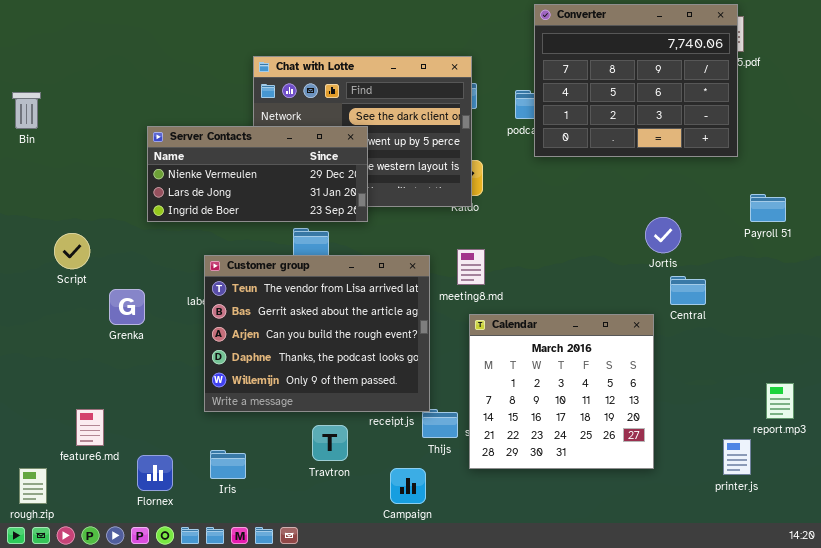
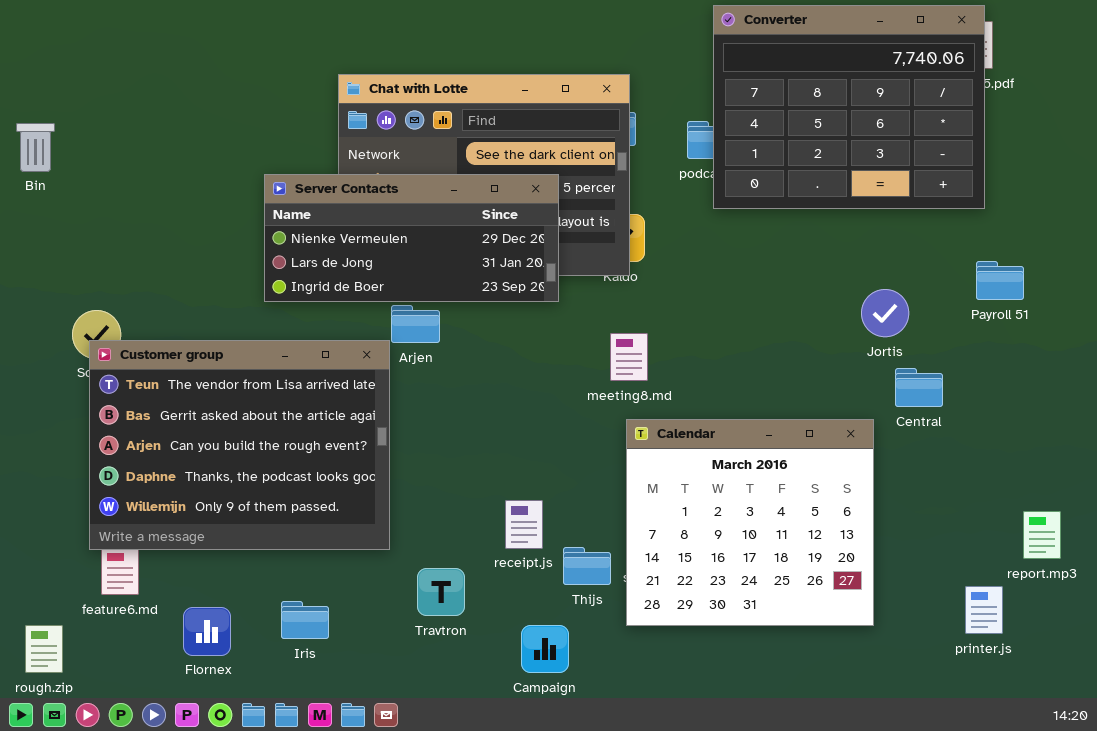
Server Contacts: [147,126,368,222] -> [264,174,559,302], moved
Payroll 51: [750,194,786,222] -> [976,261,1024,300], moved
Customer group: [204,255,430,412] -> [89,340,390,550], moved

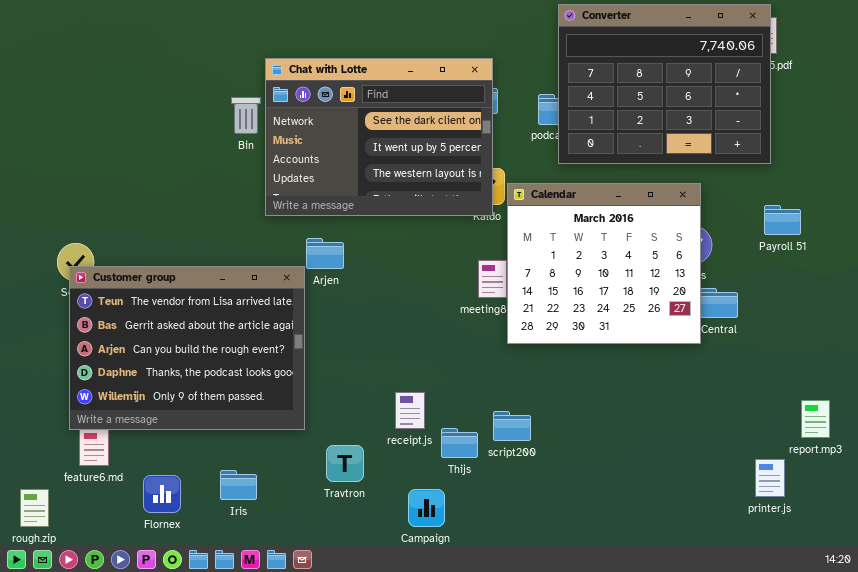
Bin: [16,123,55,172] -> [231,97,261,134], moved
Server Contacts: [264,174,559,302] -> none, closed
Calendar: [626,419,874,626] -> [507,183,701,344], moved

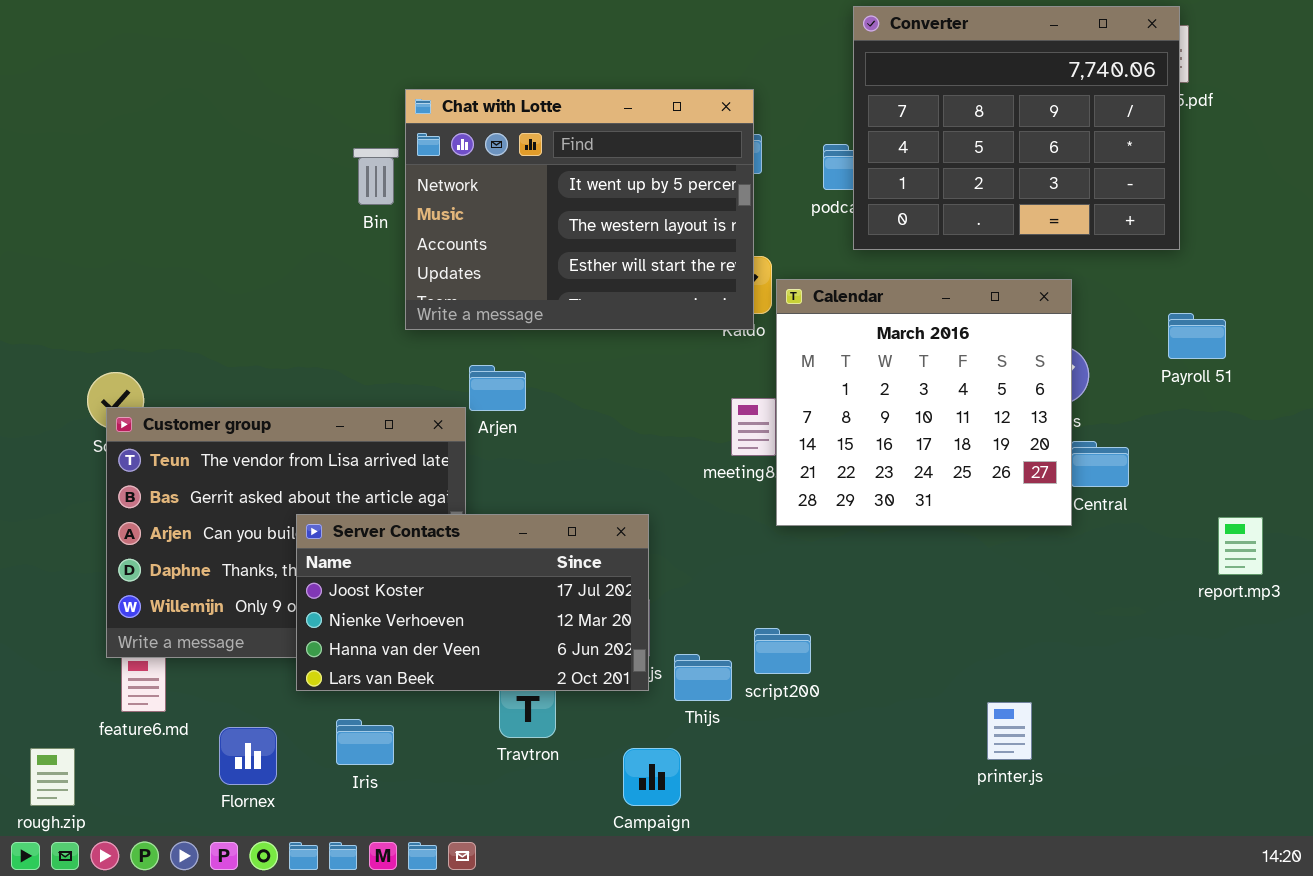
Chat with Lotte: [265,58,493,216] -> [405,89,754,330], scrolled down 1 row
Server Contacts: none -> [296,514,649,691], opened
report.mp3: [801,400,830,438] -> [1218,517,1263,575], moved
printer.js: [755,459,785,497] -> [987,702,1032,760], moved

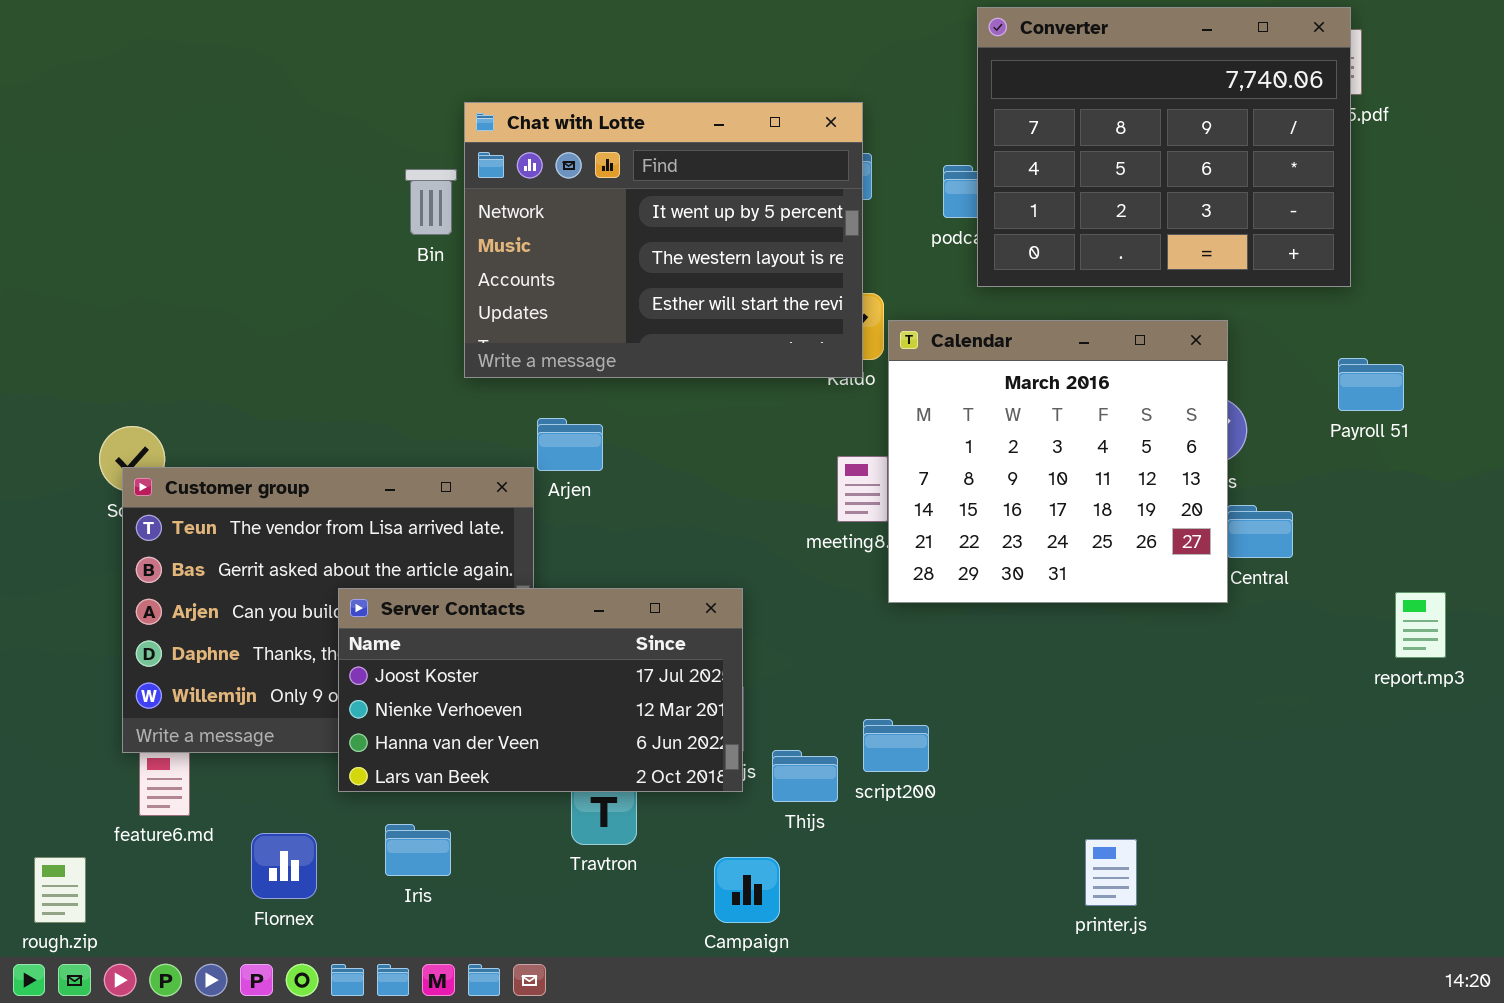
printer.js: [987,702,1032,760] -> [1085,839,1137,906], moved

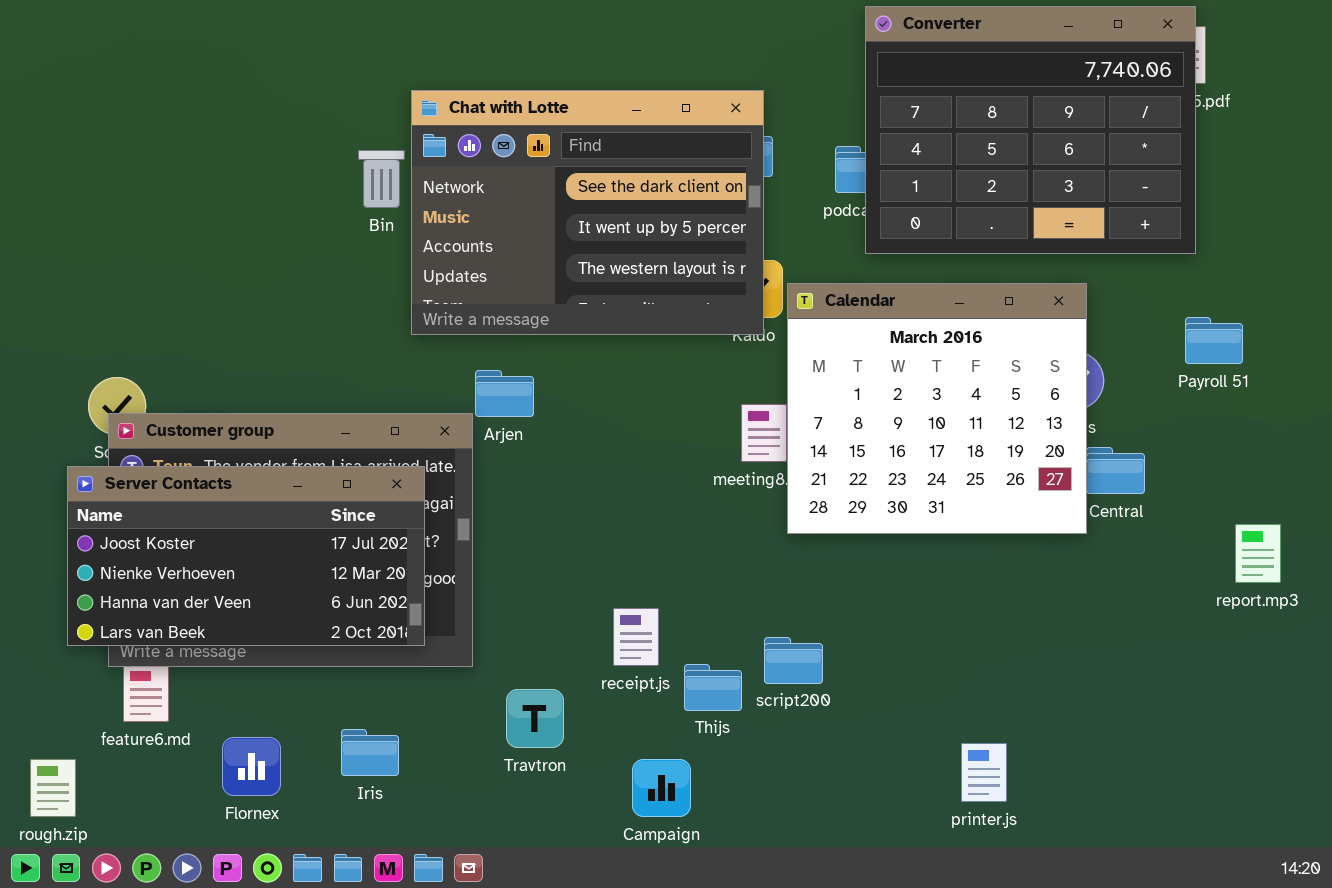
Chat with Lotte: [464,102,863,378] -> [411,90,764,335], scrolled up 1 row
Server Contacts: [338,588,743,792] -> [67,466,425,646], moved

